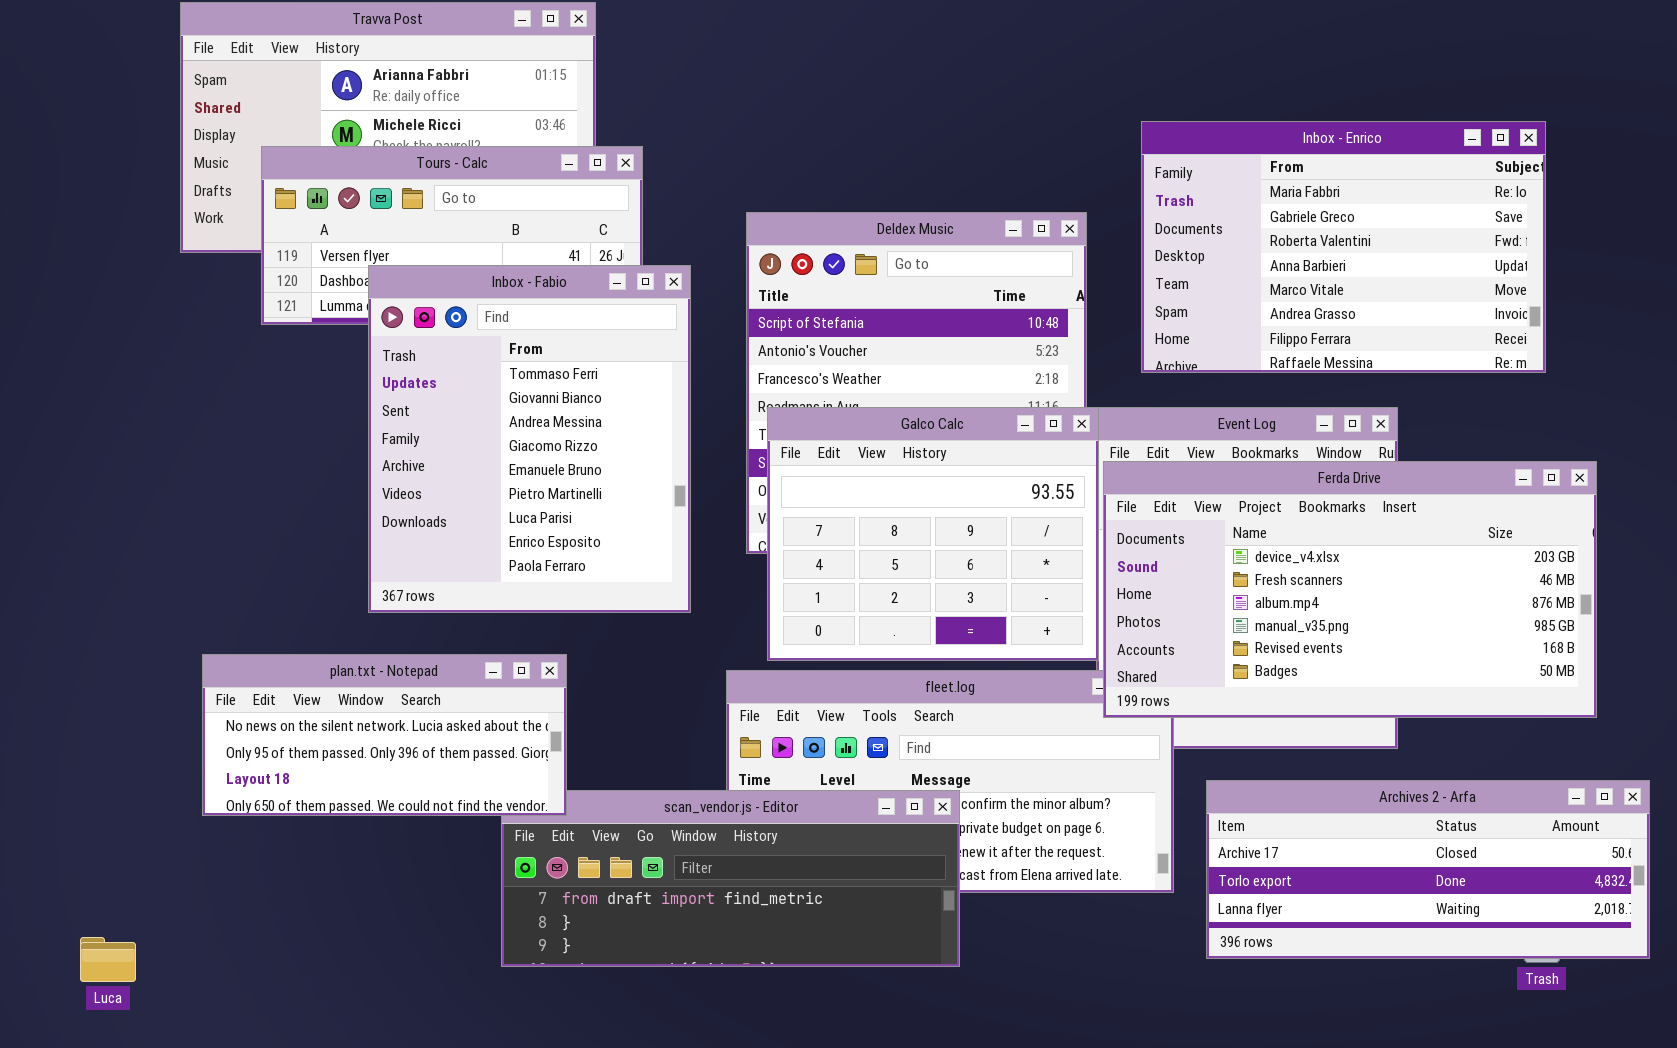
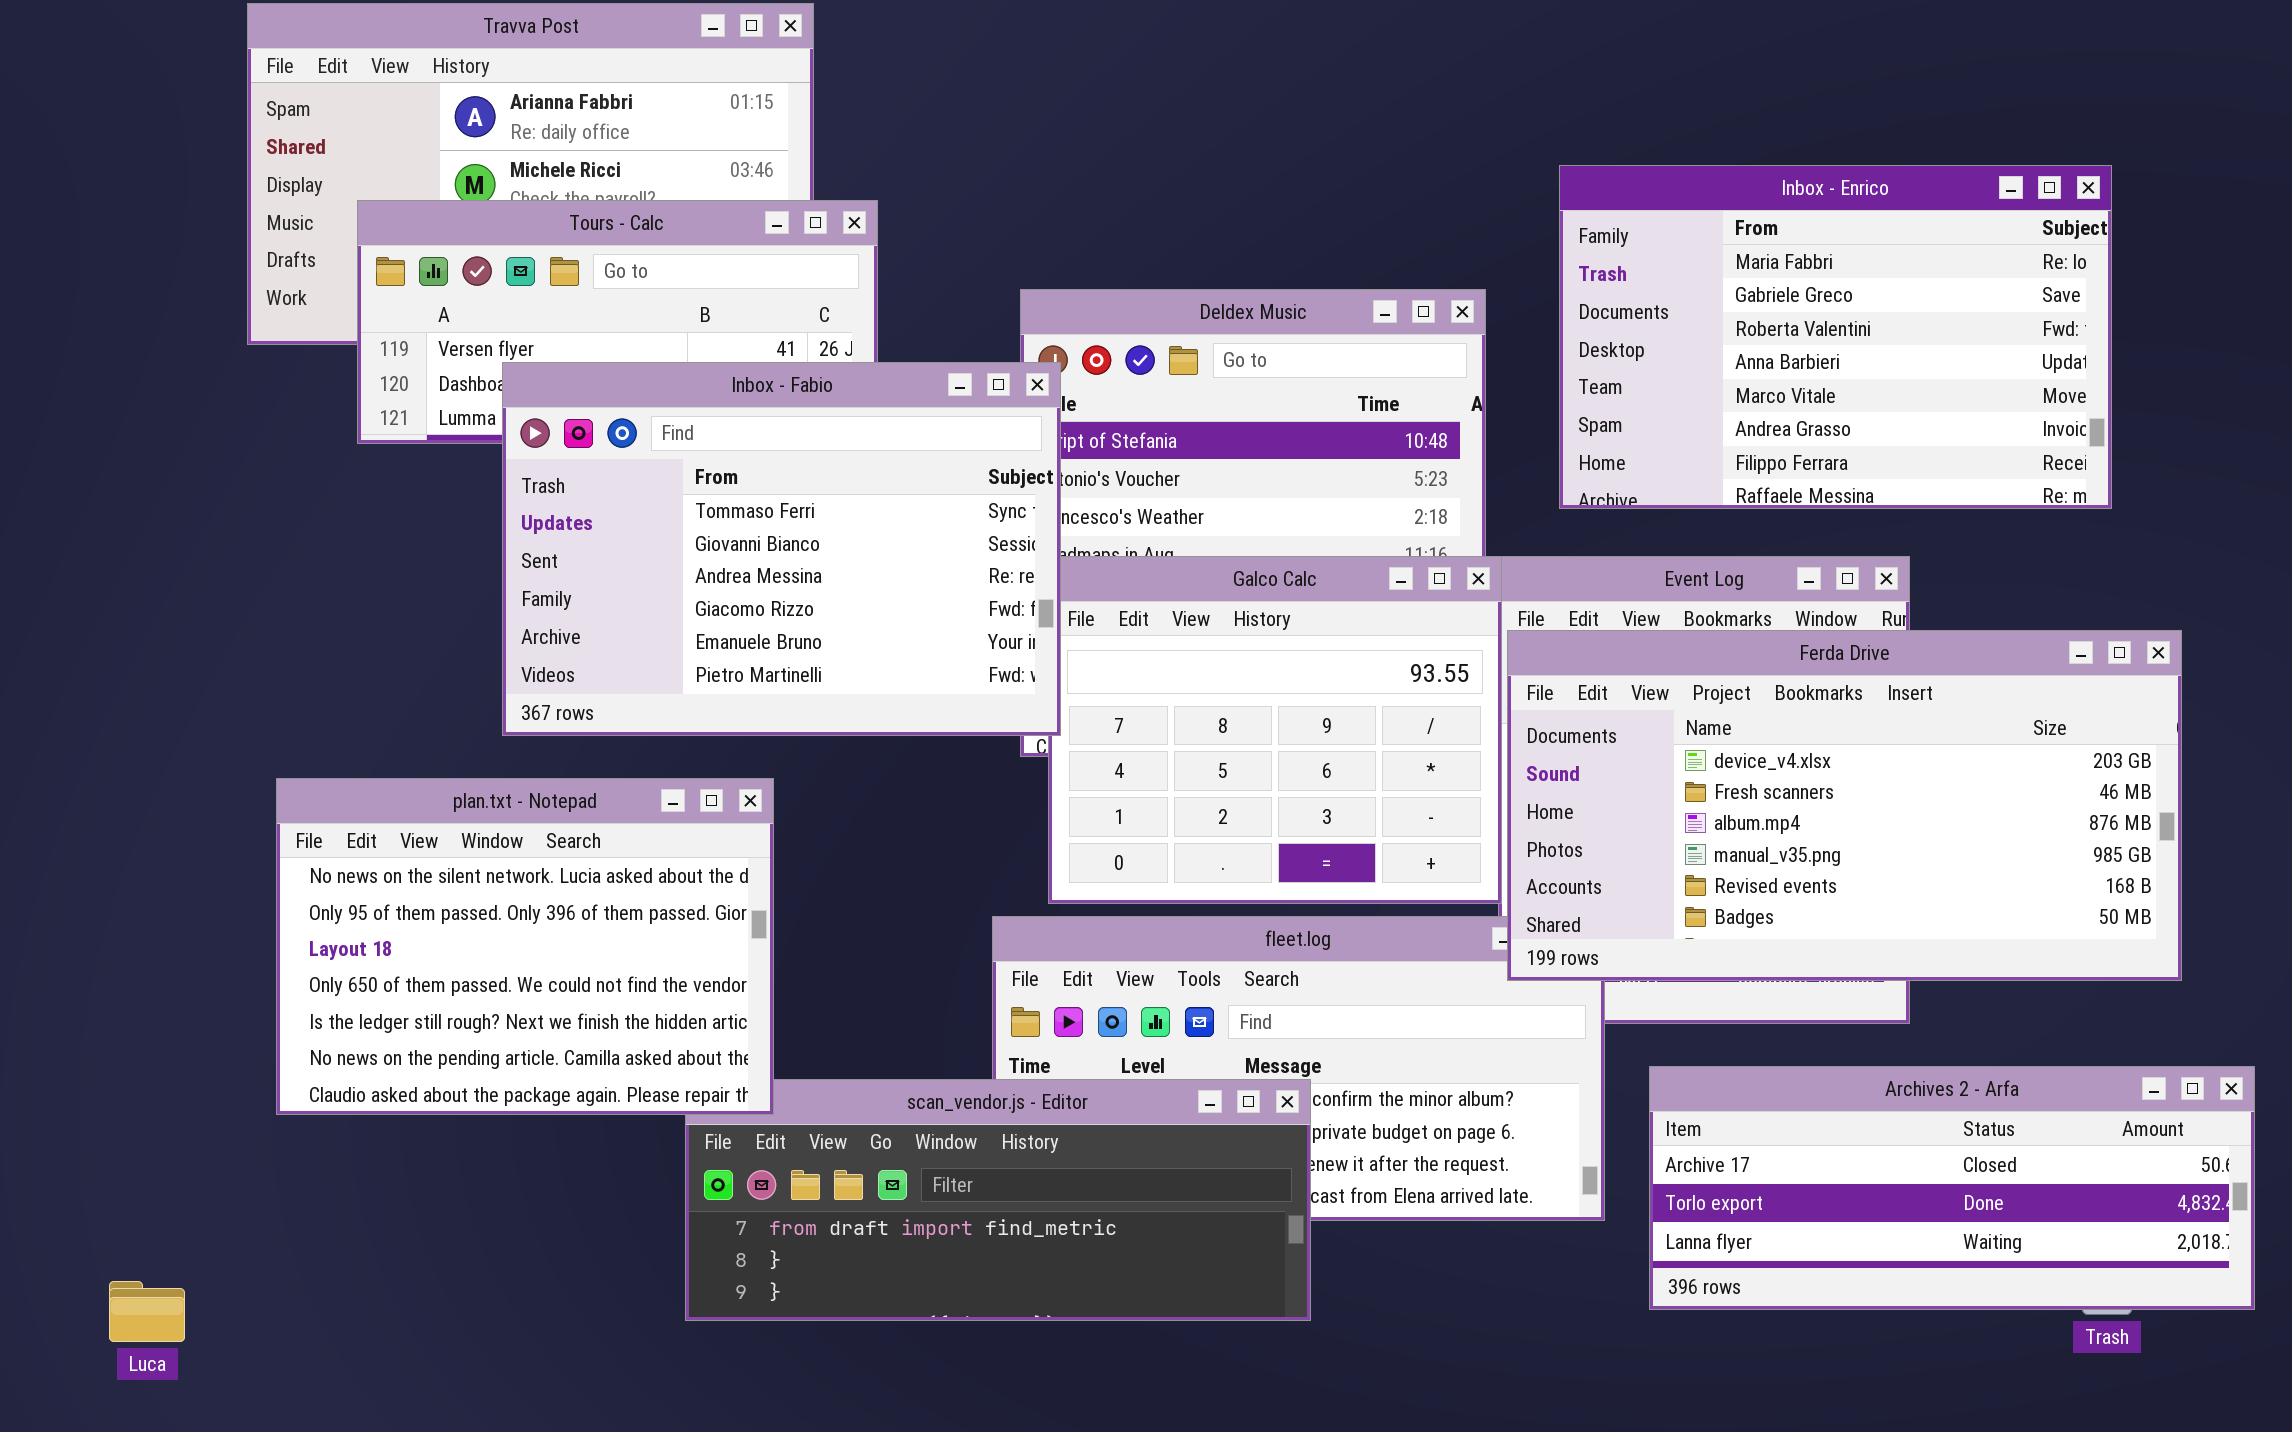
Inbox - Fabio: [368,265,691,613] -> [502,362,1061,736], resized
plan.txt - Notepad: [202,654,567,816] -> [276,778,774,1115], resized

